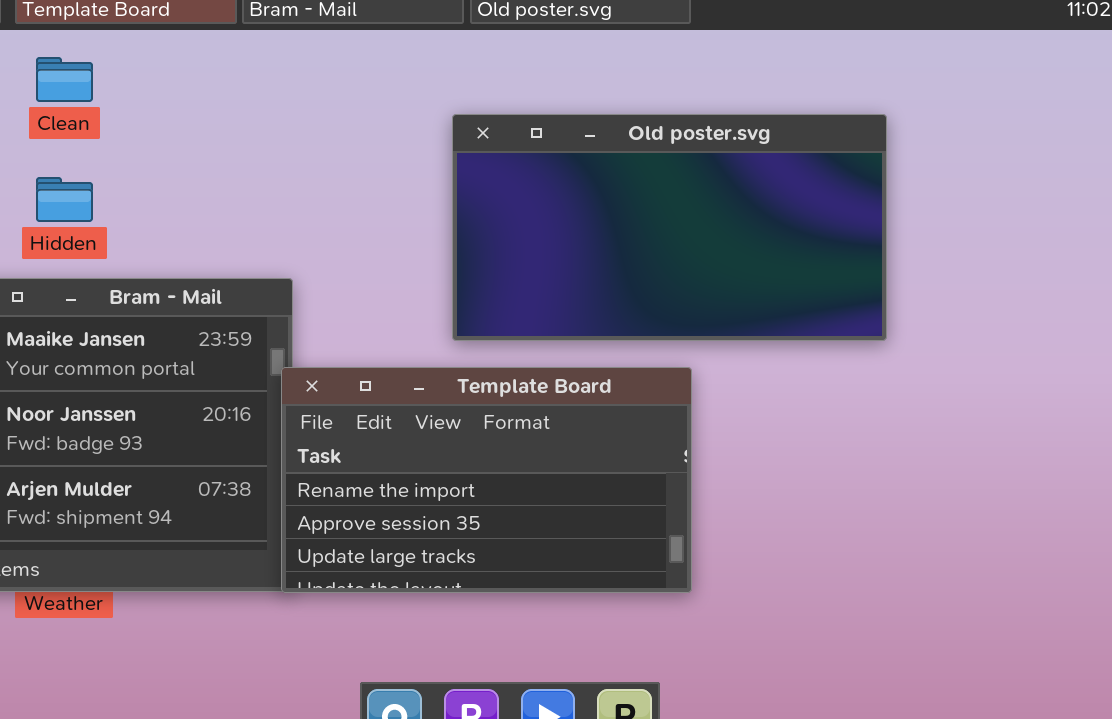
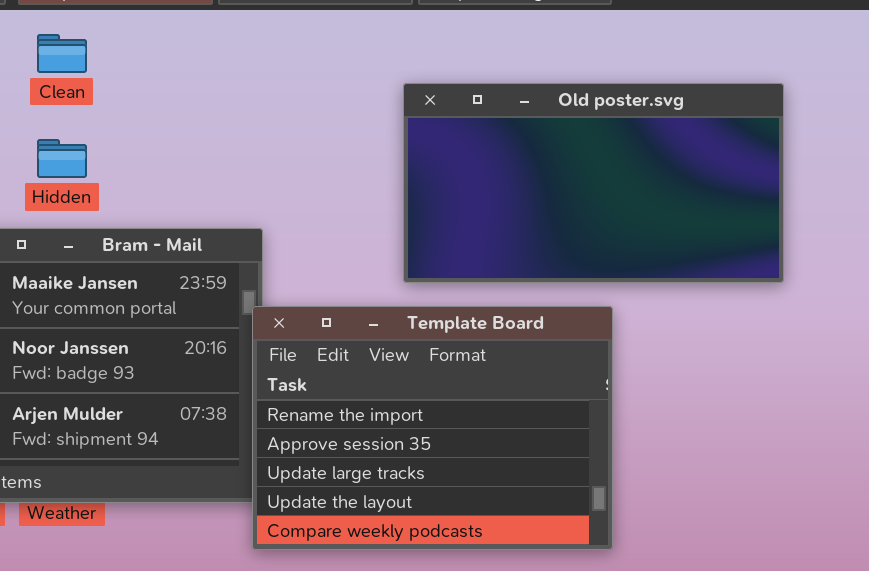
Template Board: [281,367,692,593] -> [252,306,613,550], resized

